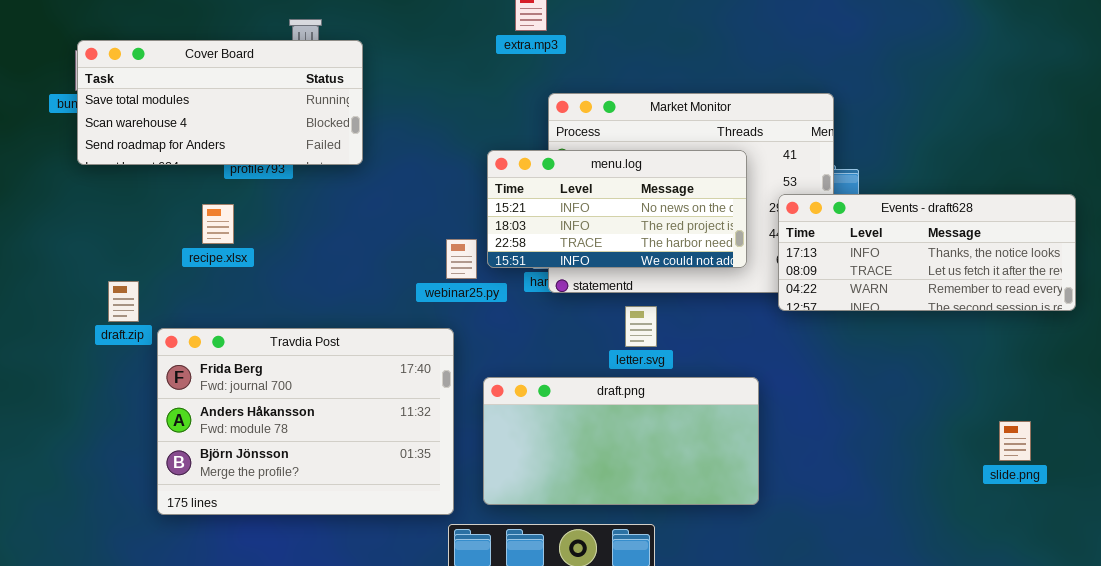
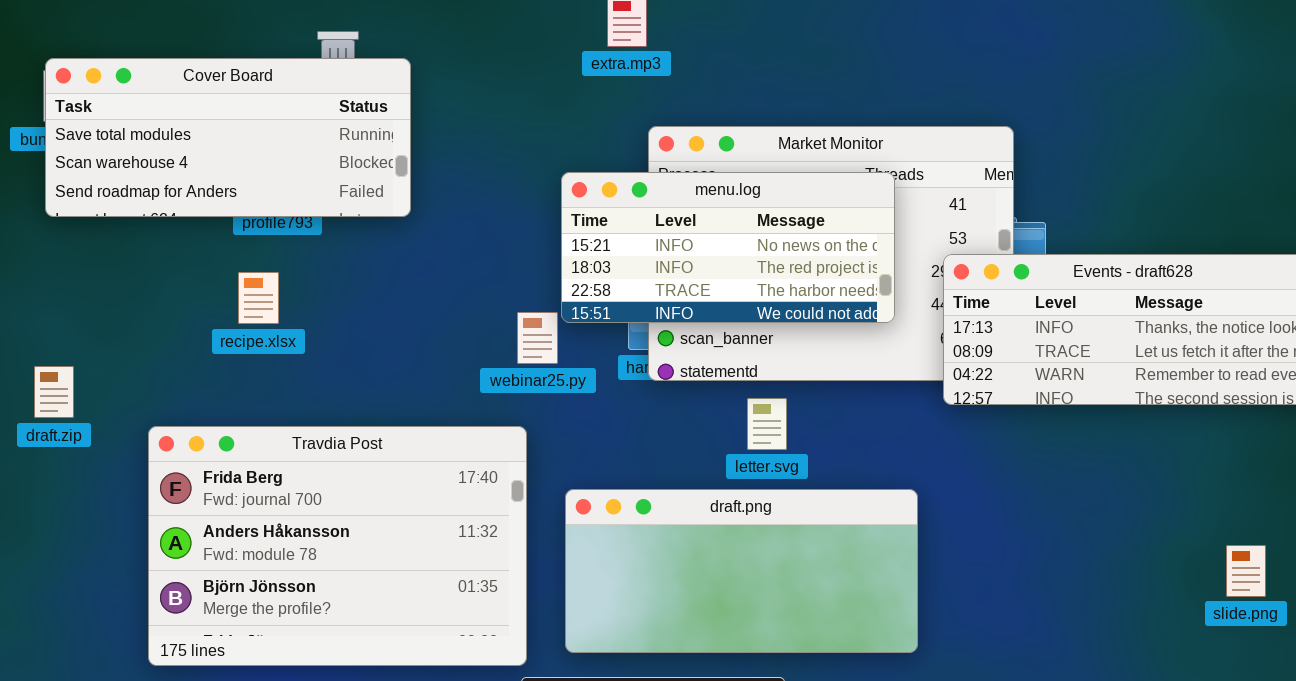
menu.log: [487,150,747,268] -> [561,172,895,323], moved
recipe.xlsx: [202,204,234,244] -> [238,272,279,324], moved
draft.zip: [108,281,139,322] -> [34,366,74,418], moved

